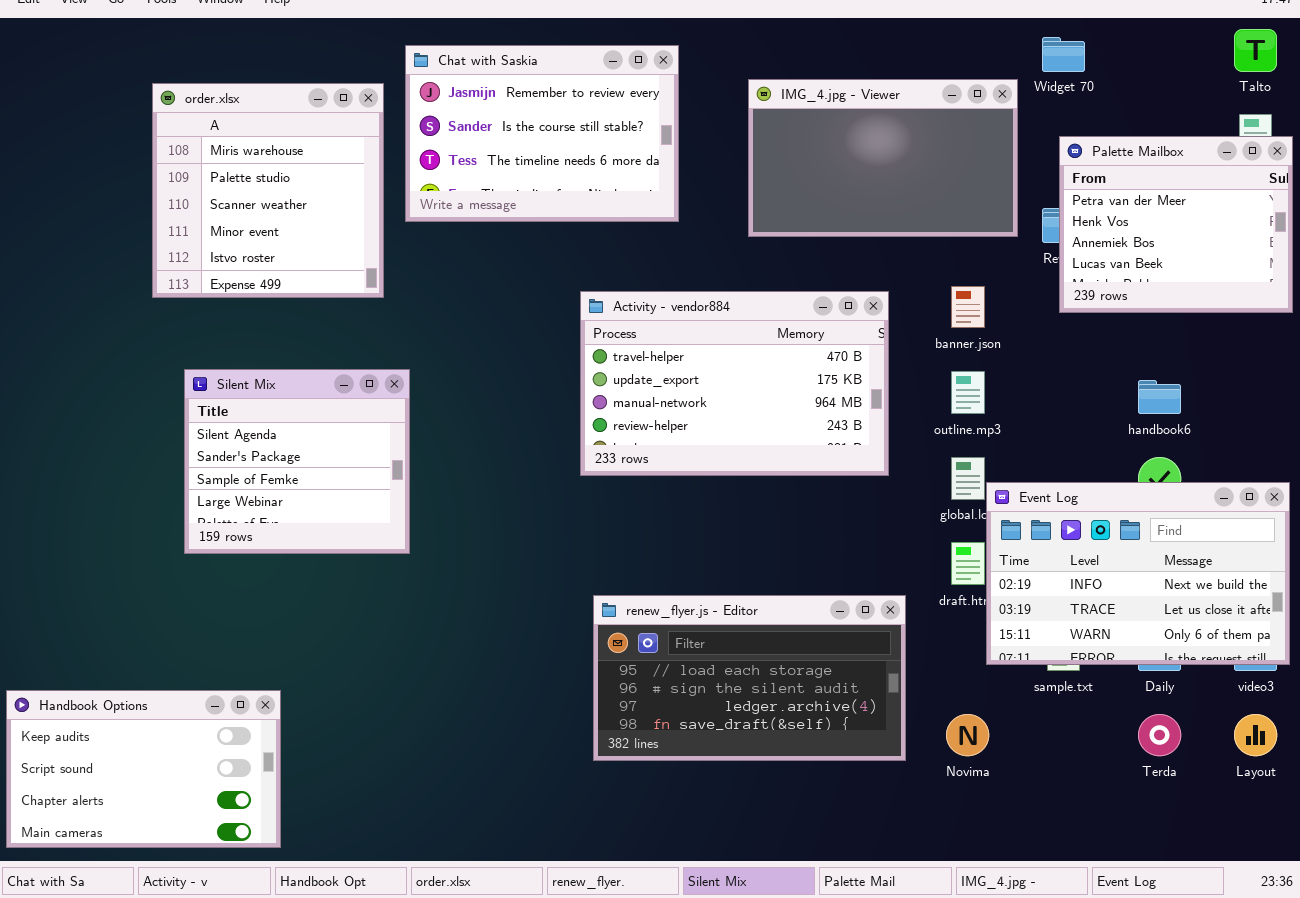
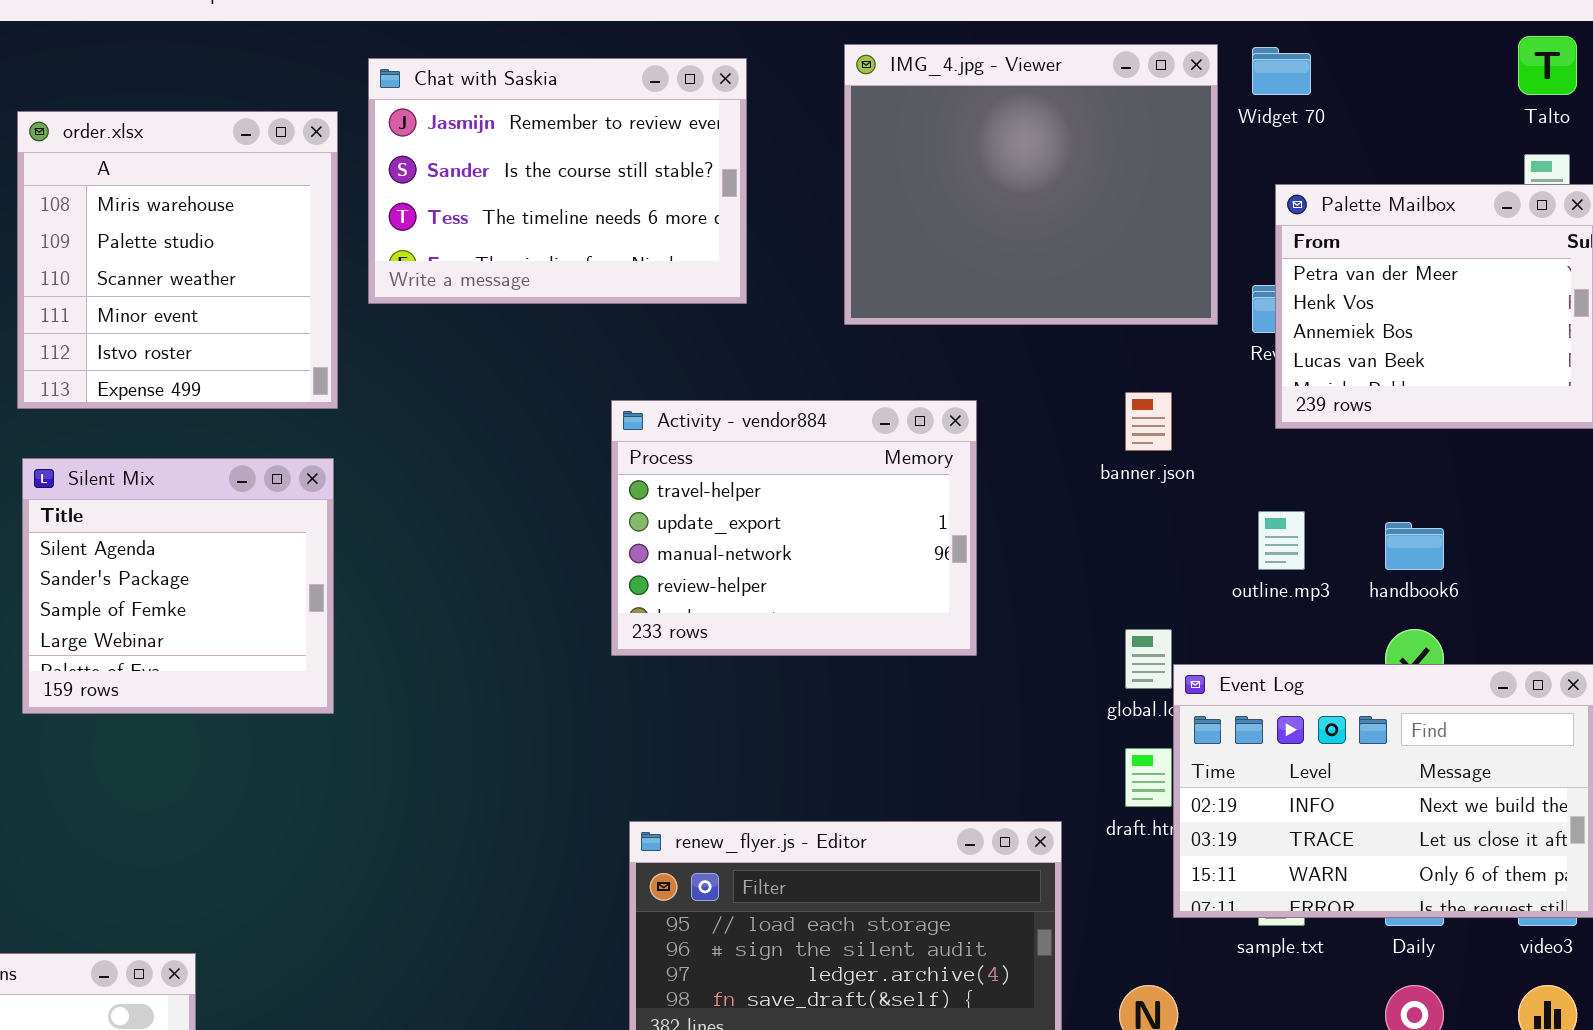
IMG_4.jpg - Viewer: [748,79,1018,237] -> [844,44,1218,325], resized
Activity - vendor884: [580,291,889,476] -> [611,400,977,656], resized
Silent Mix: [184,369,410,554] -> [22,458,334,714], moved
outline.mp3: [951,371,985,414] -> [1258,511,1305,570], moved

